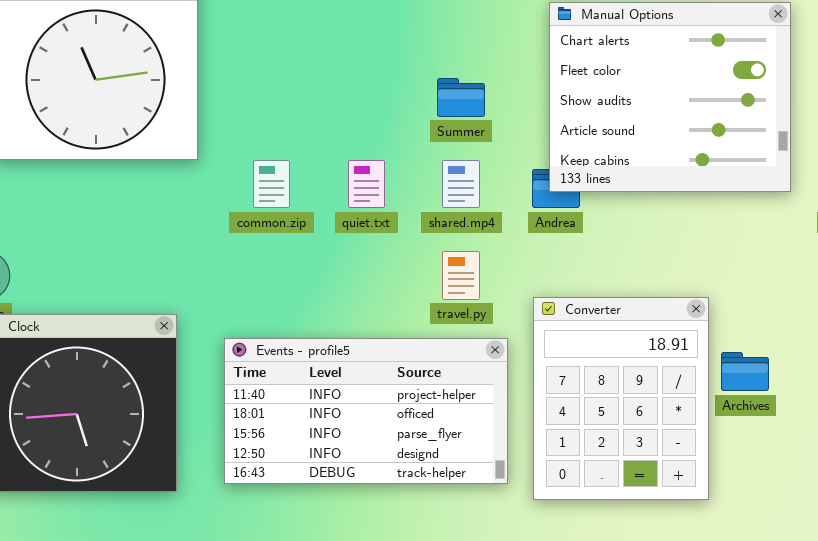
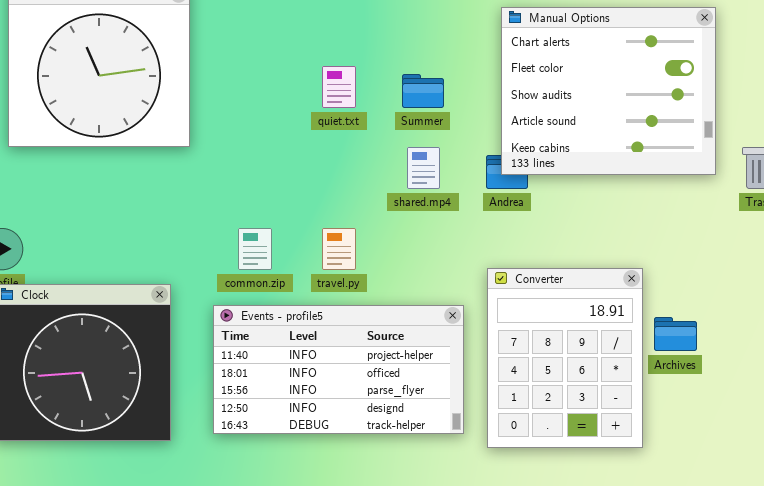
common.zip: [253,160,290,208] -> [238,228,272,270], moved
quiet.txt: [348,160,385,208] -> [322,66,356,108], moved
travel.py: [442,251,480,300] -> [322,228,356,270], moved

